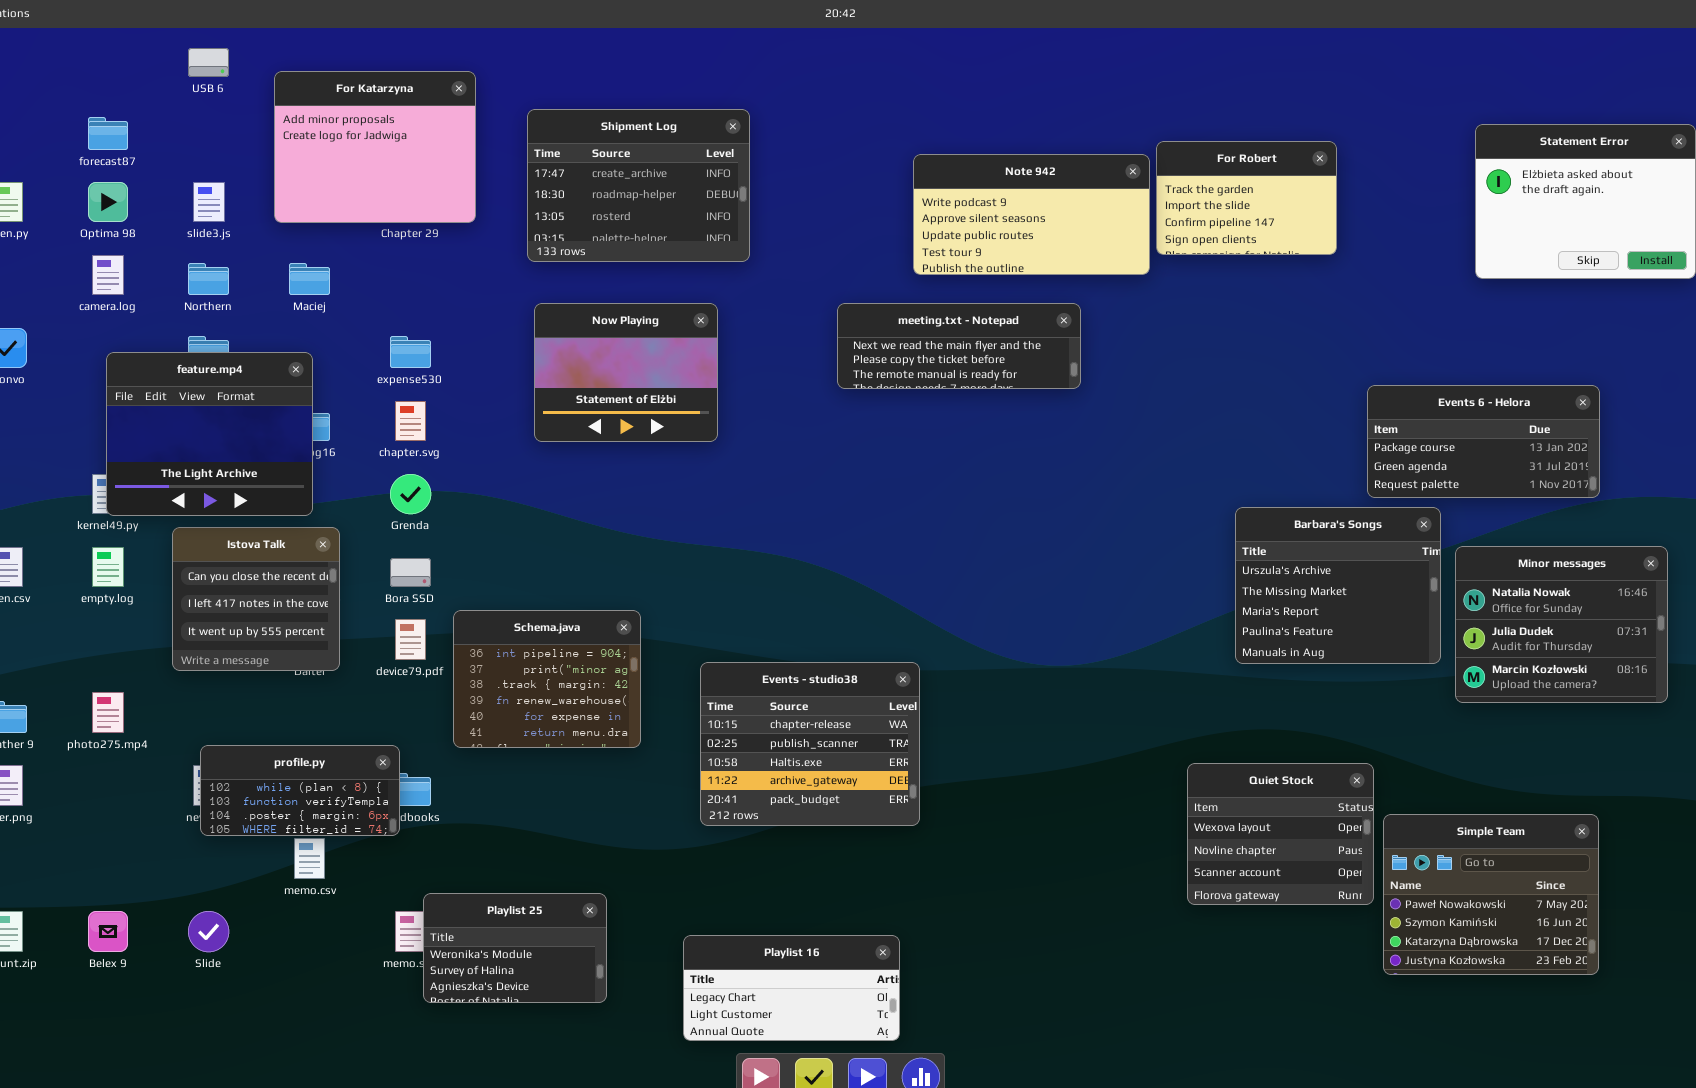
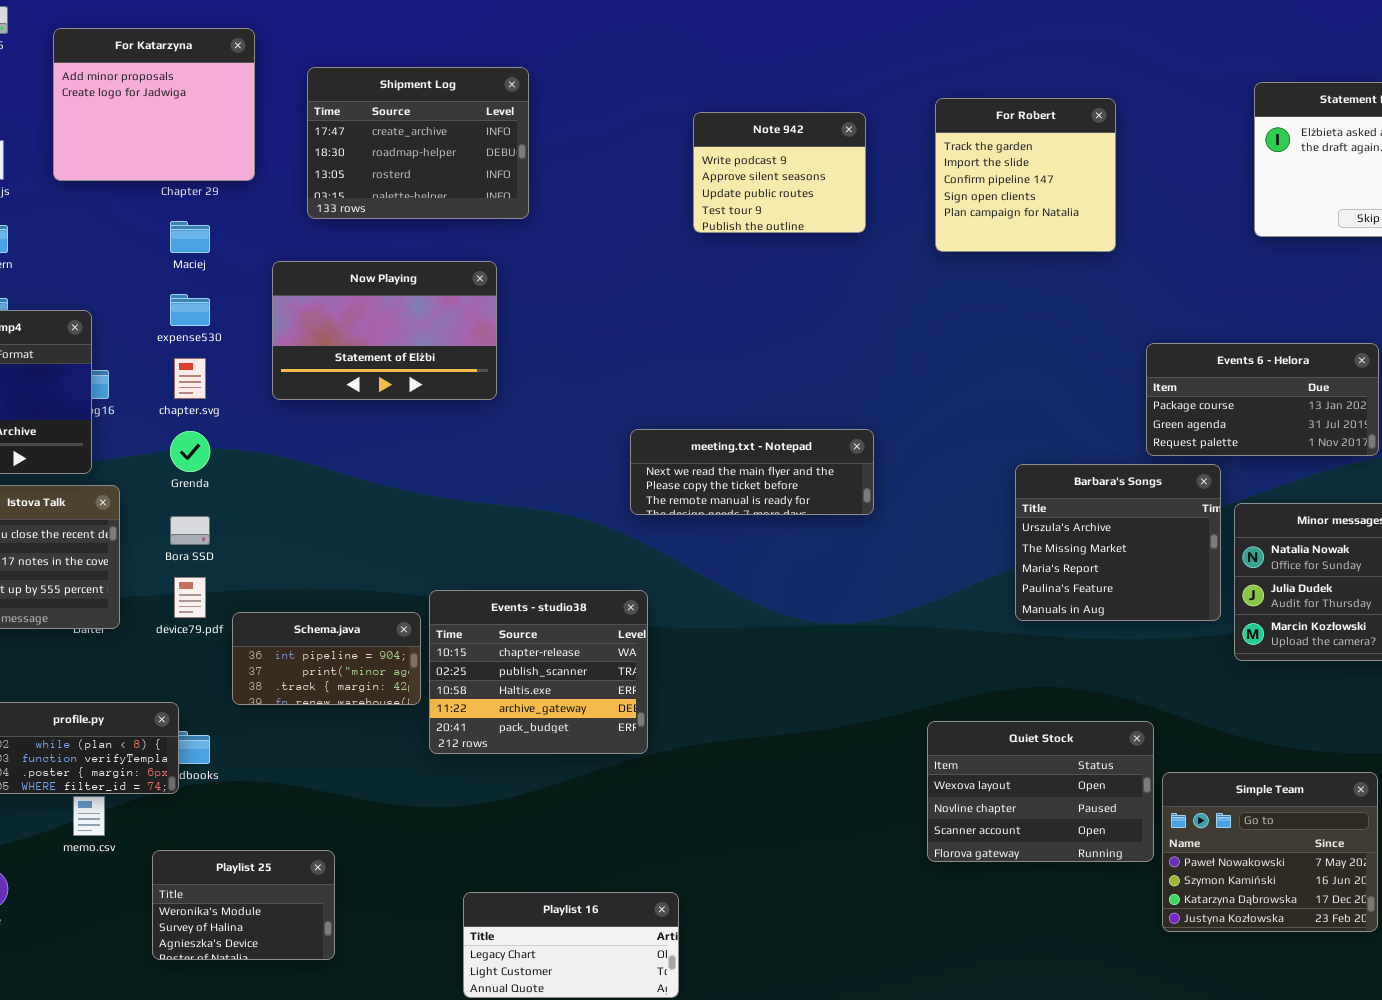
For Robert: [1156,141,1337,255] -> [935,98,1116,252], resized
Note 942: [913,154,1150,275] -> [693,112,866,233], resized
Maciej: [289,263,330,295] -> [170,221,210,253], moved
Now Playing: [534,303,718,442] -> [272,261,497,400], resized
meeting.txt - Notepad: [837,303,1081,389] -> [630,429,874,515], moved
Schema.java: [453,610,641,748] -> [232,612,421,705], resized
Events - studio38: [700,662,920,826] -> [429,590,648,754], moved
Quiet Stock: [1187,763,1374,905] -> [927,721,1154,862], resized
Playlist 25: [423,893,607,1003] -> [152,850,335,960], moved

